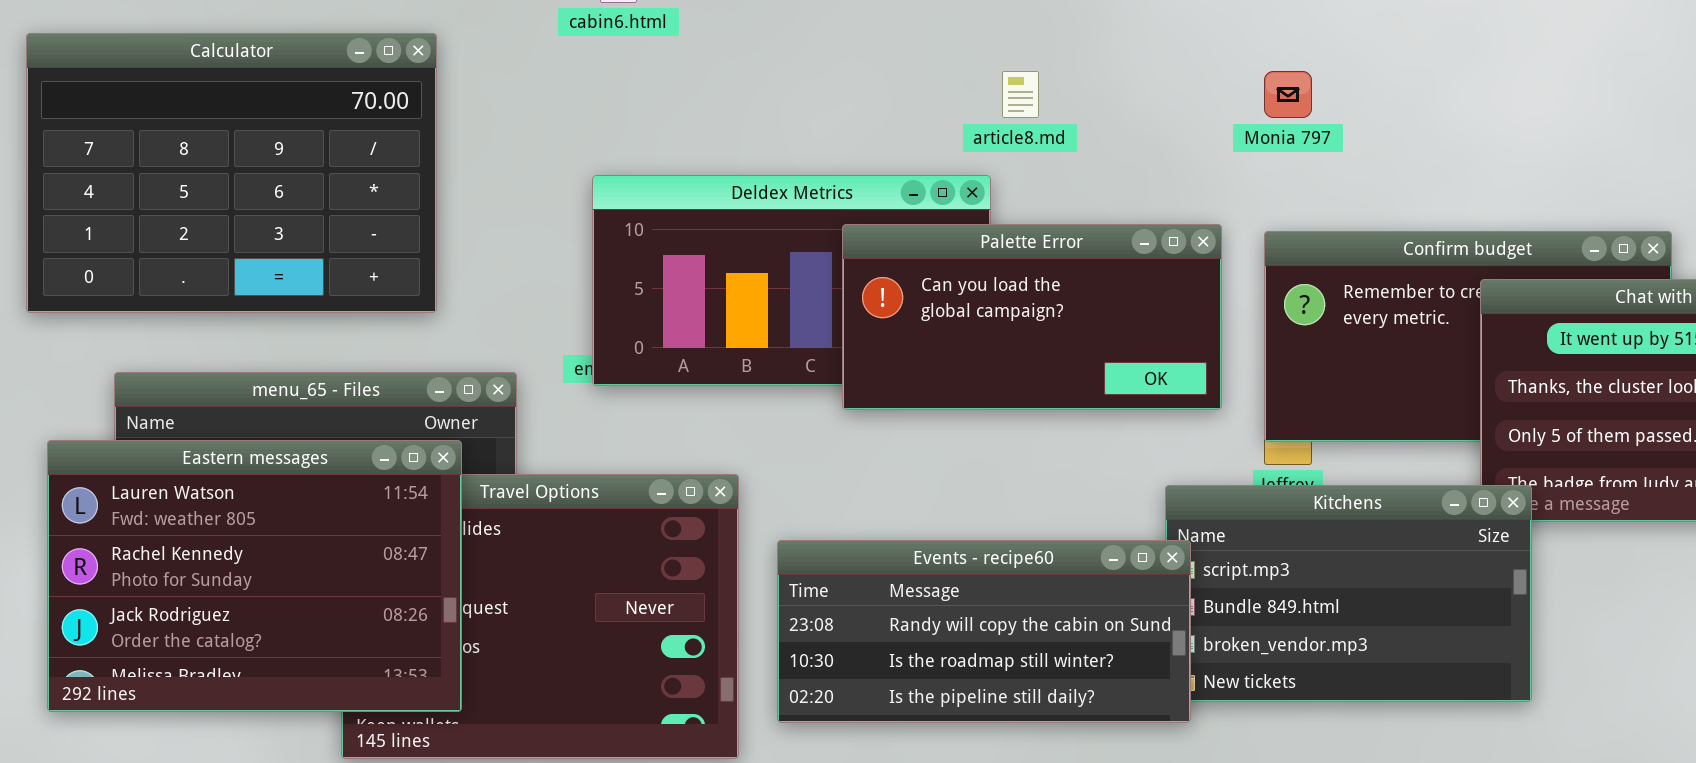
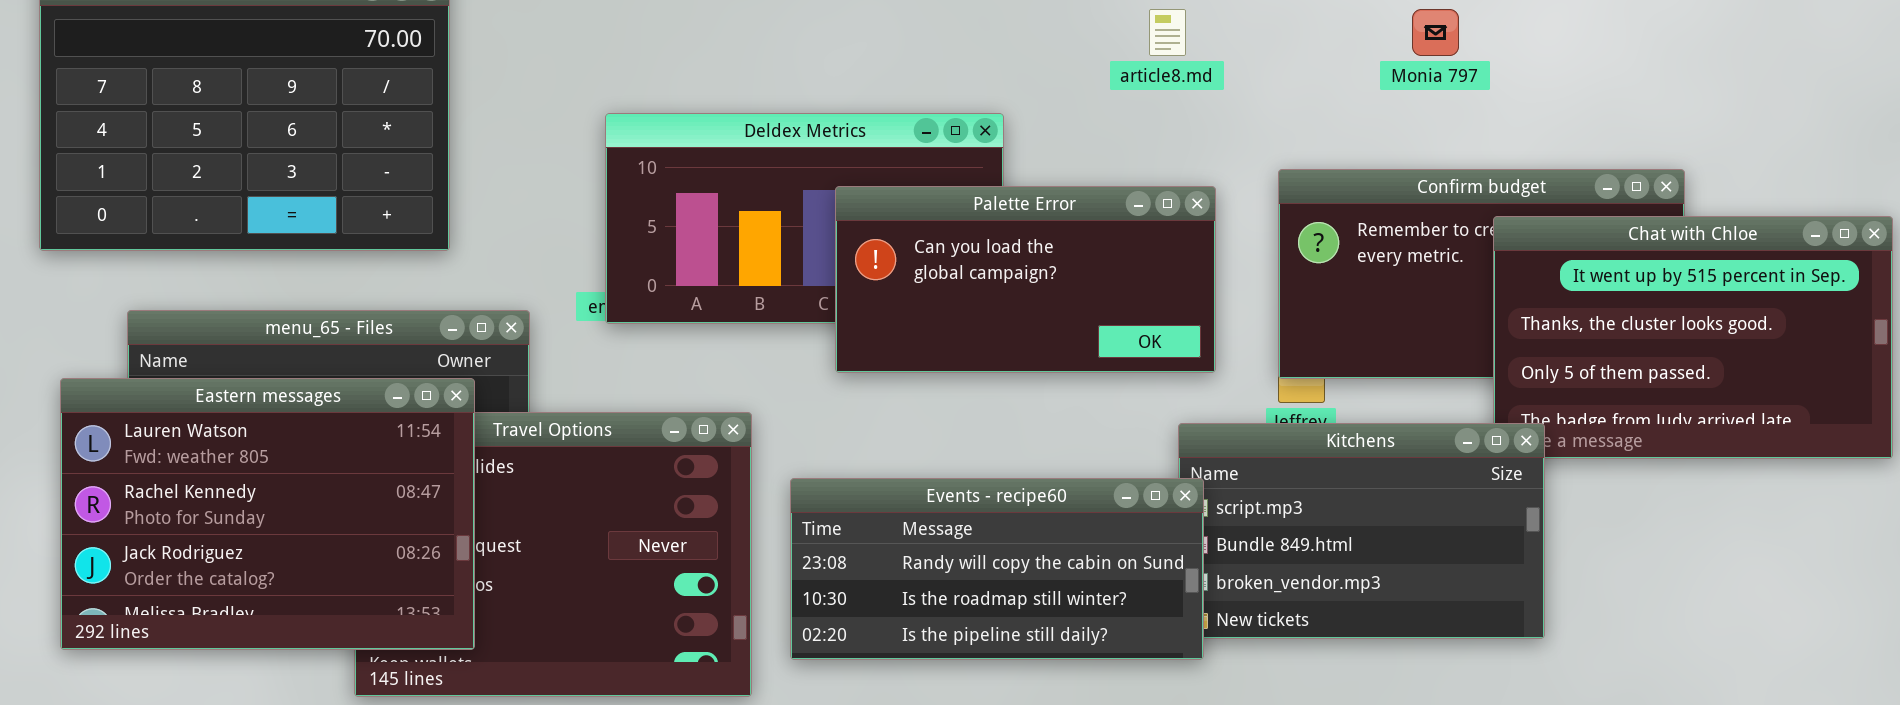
article8.md: [1002,71,1039,118] -> [1149,9,1186,56], moved
Monia 797: [1264,71,1312,118] -> [1412,9,1459,56], moved
Palette Error: [842,224,1222,410] -> [835,186,1216,373], moved

